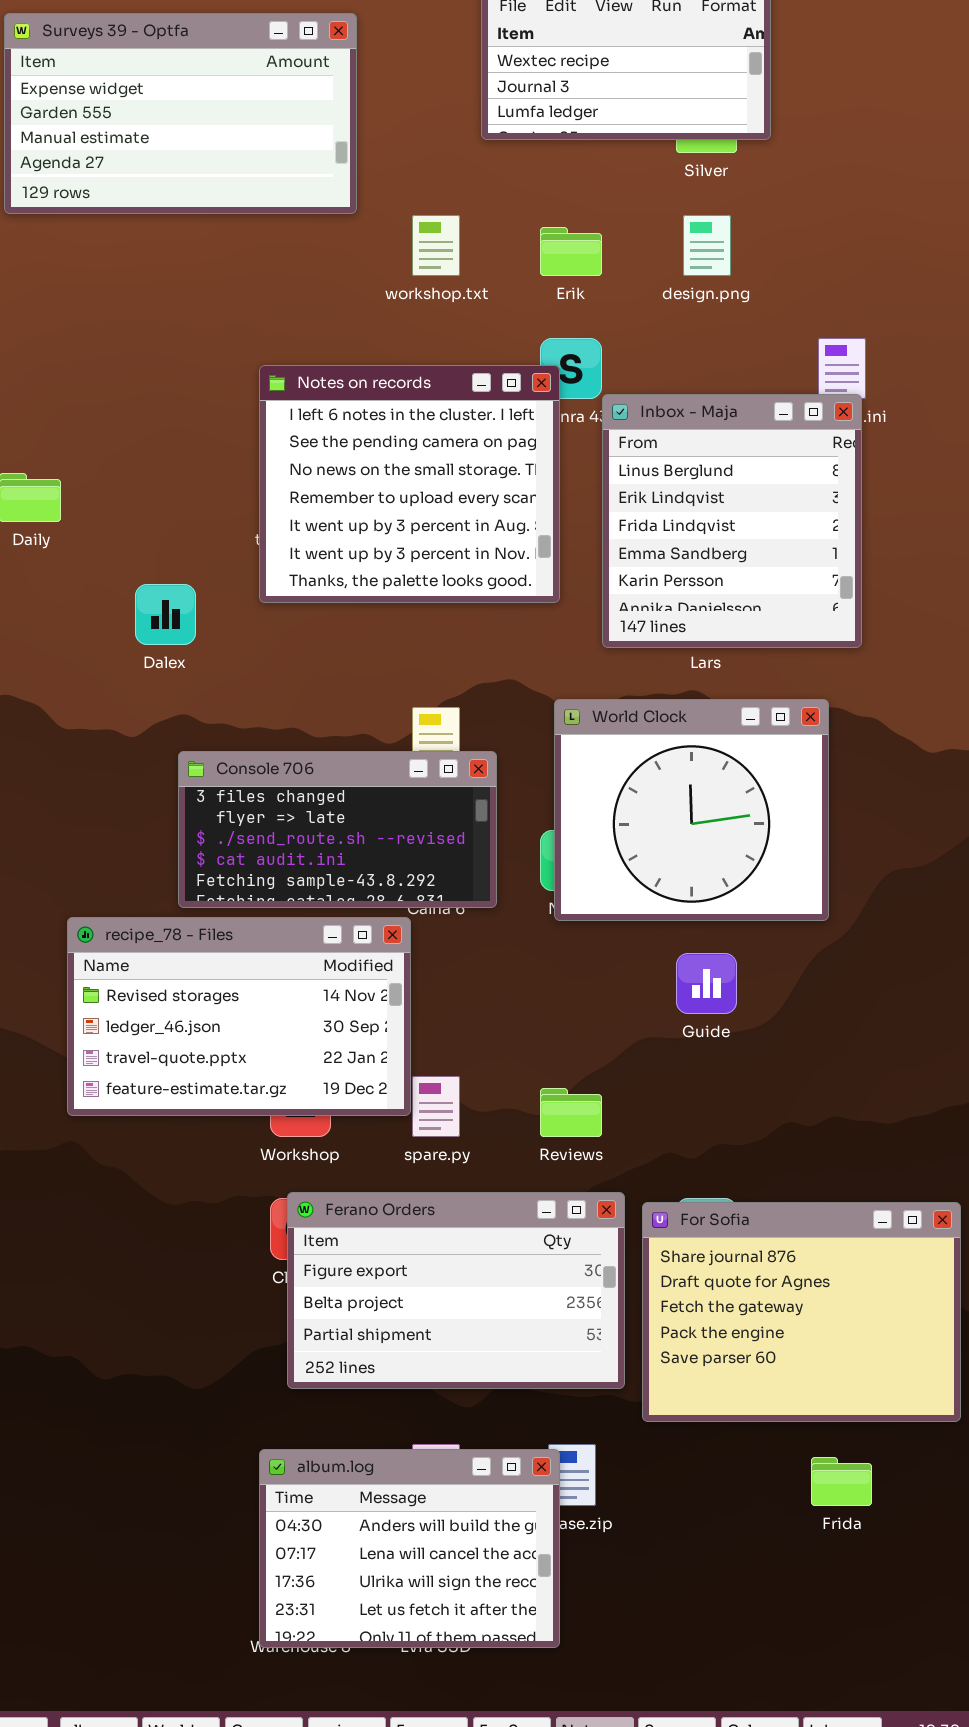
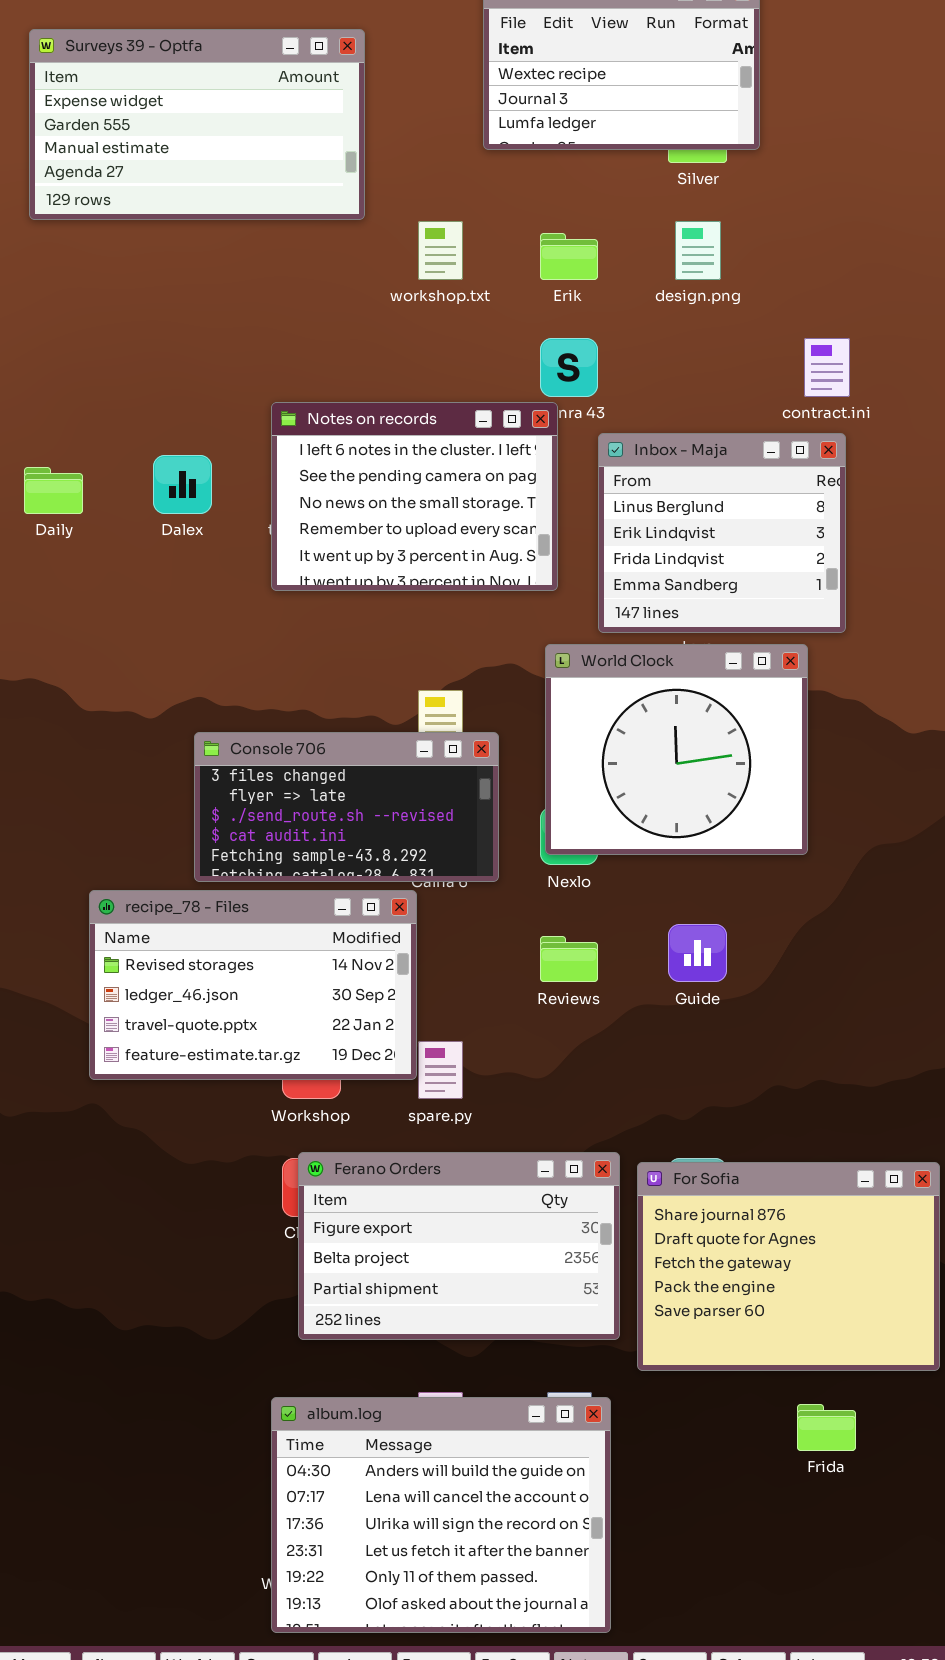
Notes on records: [259,365,560,603] -> [271,402,558,591], resized
Inbox - Maja: [602,394,862,648] -> [598,433,846,633], resized
Dalex: [135,584,196,645] -> [153,455,212,514], moved
World Clock: [554,699,829,921] -> [545,644,808,855], moved
Reviews: [540,1088,602,1137] -> [540,936,598,982], moved
album.log: [259,1449,560,1648] -> [271,1397,611,1633], resized

